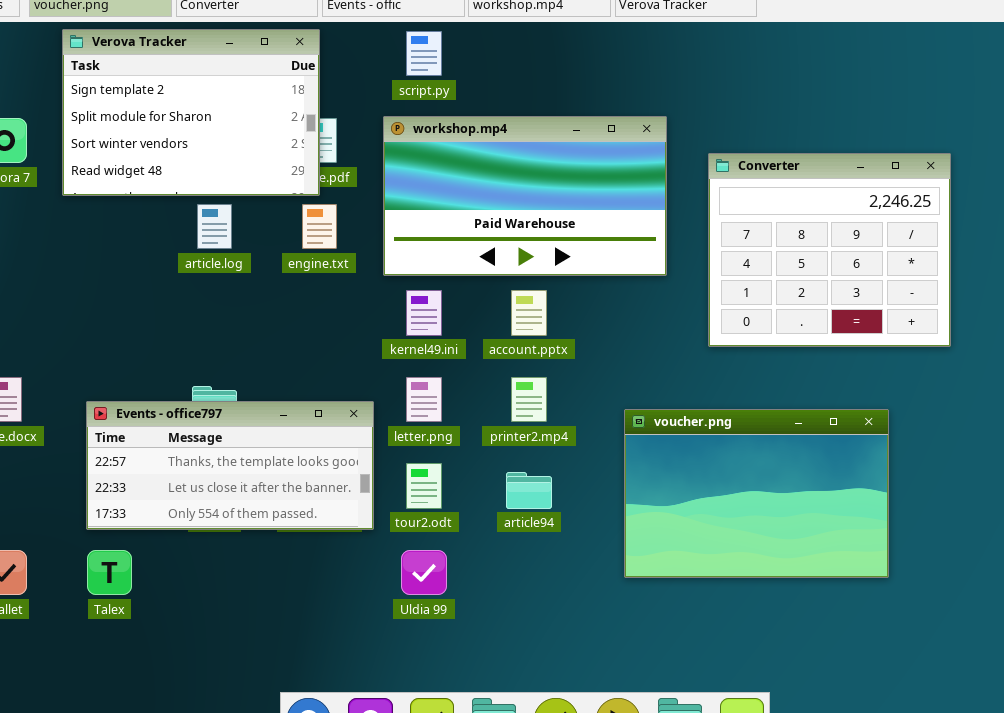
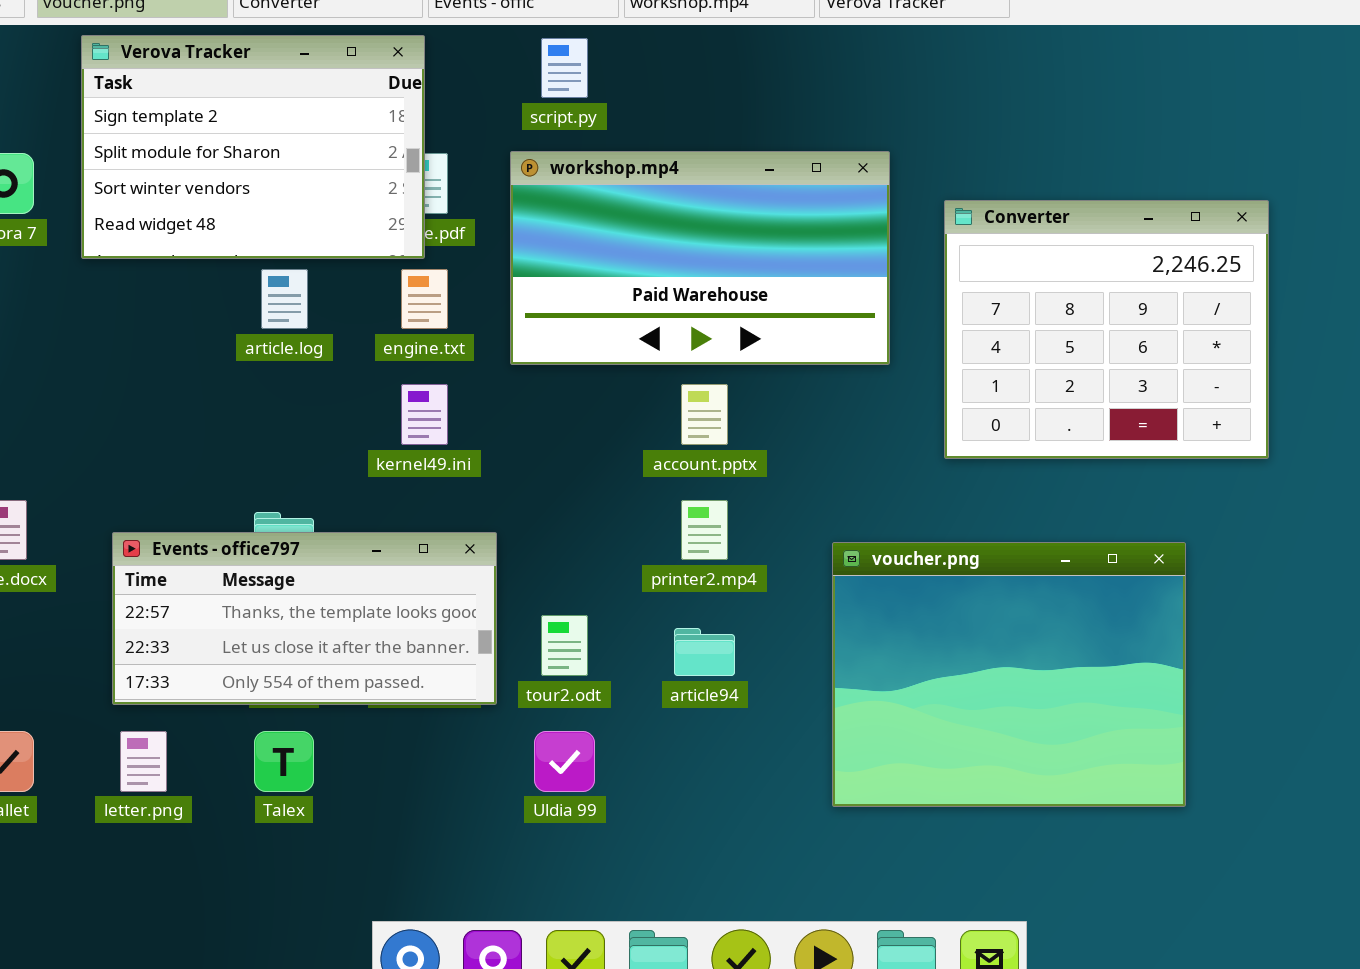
kernel49.ini: [406,290,442,336] -> [401,384,448,445], moved
letter.png: [406,377,442,422] -> [120,731,167,792], moved
voucher.png: [624,409,889,578] -> [832,542,1186,807], resized
Talex: [87,550,132,595] -> [254,731,314,792], moved

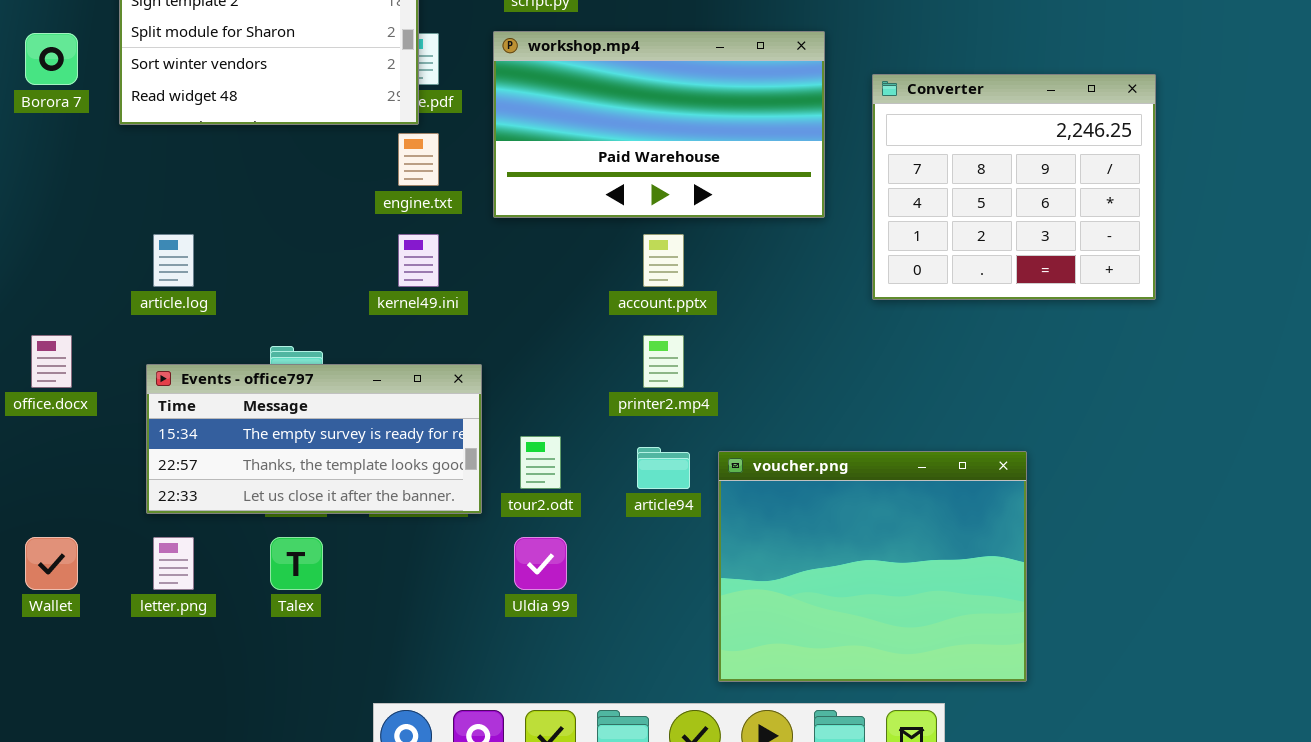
article.log: [261,269,308,329] -> [153,234,194,287], moved
Events - office797: [112,532,497,705] -> [146,364,482,514], scrolled up 1 row
voucher.png: [832,542,1186,807] -> [718,451,1027,682], moved

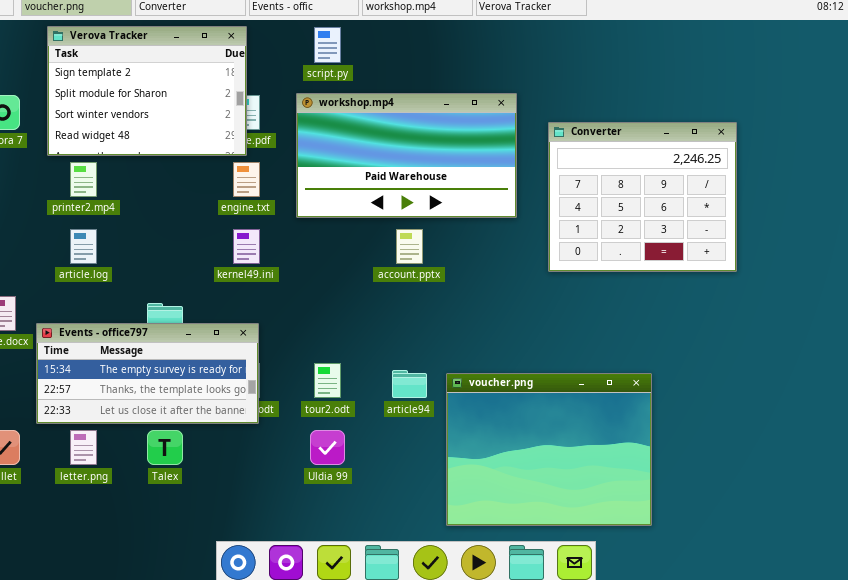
printer2.mp4: [643,335,684,388] -> [70,162,97,197], moved
Events - office797: [146,364,482,514] -> [36,323,259,424], moved

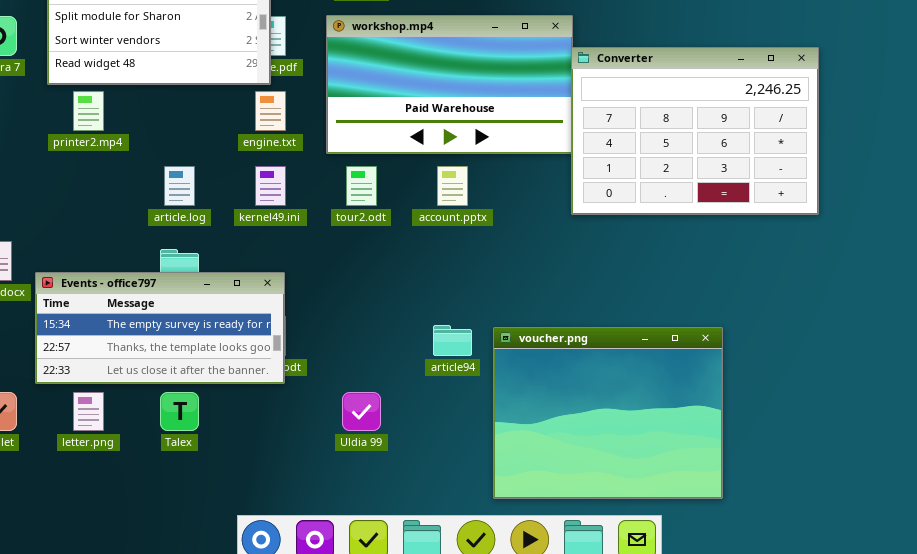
Converter: [548,122,737,272] -> [571,47,819,215], resized
article.log: [70,229,97,264] -> [164,166,195,206], moved
tour2.odt: [314,363,341,398] -> [346,166,377,206], moved

